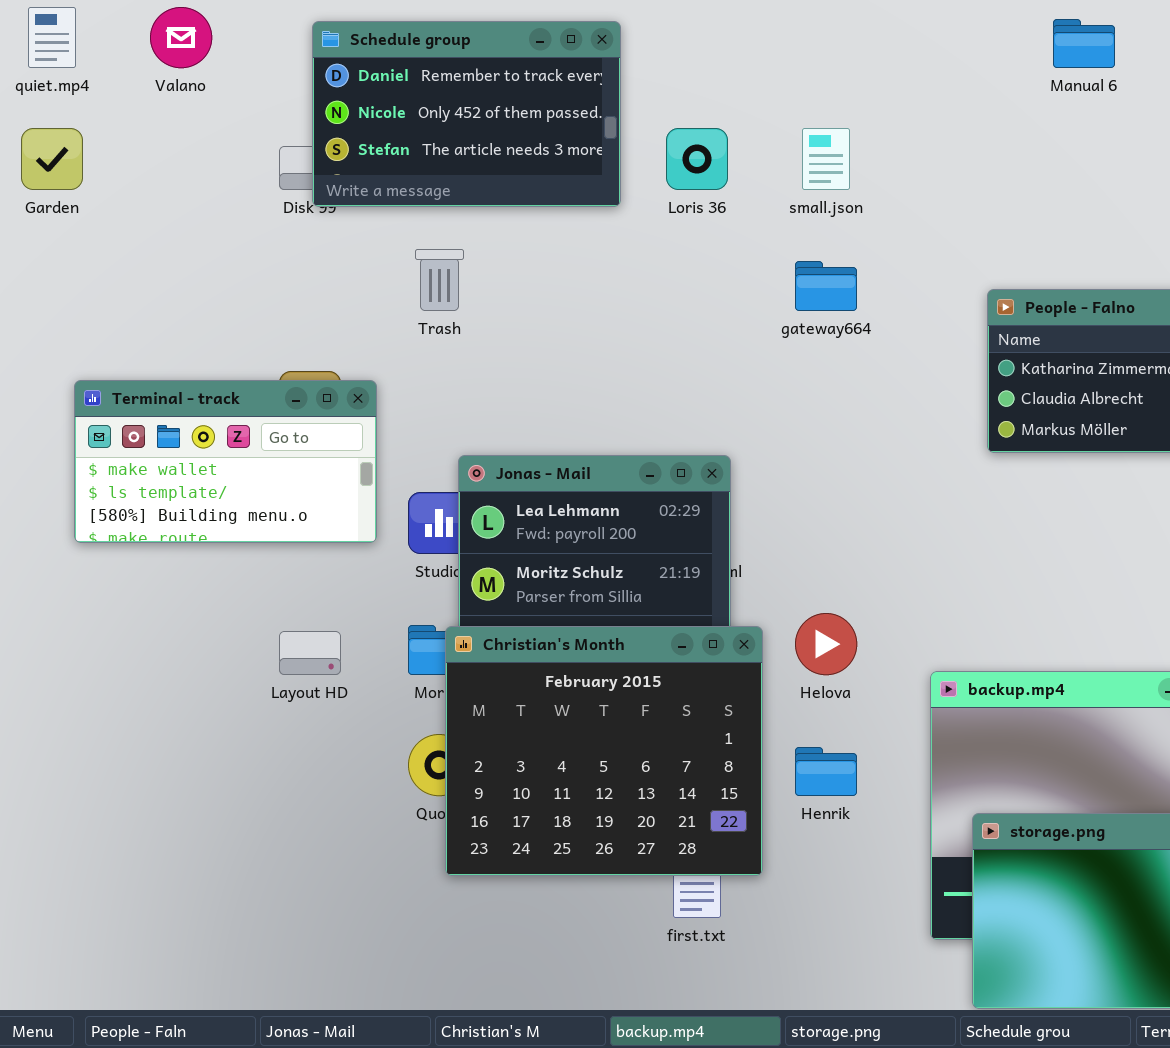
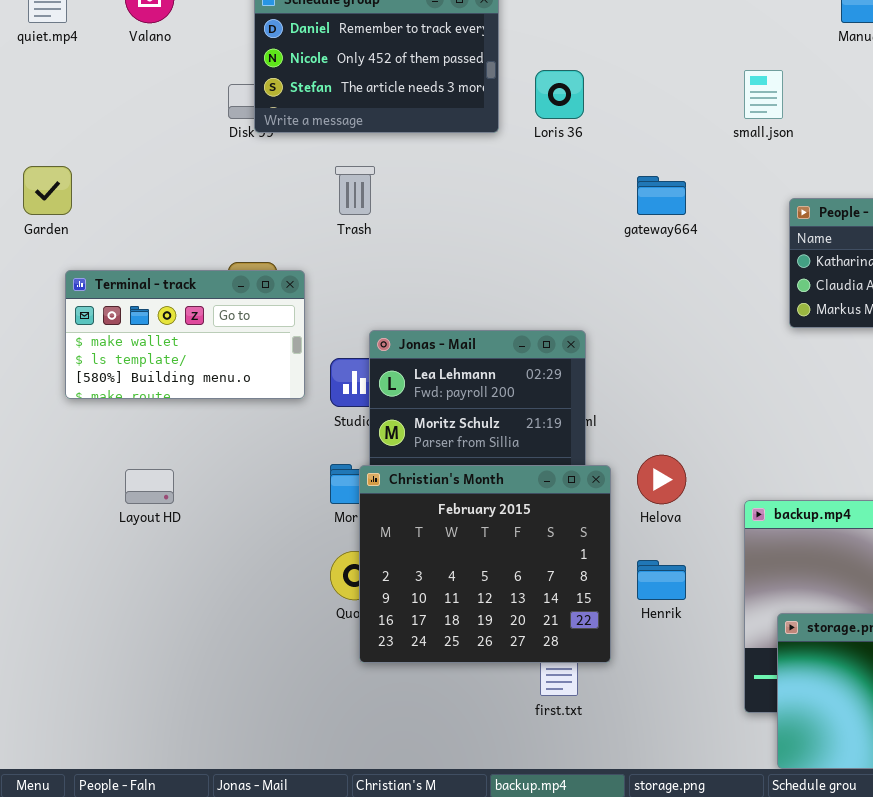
Garden: [21,128,83,190] -> [23,166,72,215], moved
small.json: [802,128,850,190] -> [744,70,783,119], moved
Layout HD: [279,631,341,675] -> [125,469,174,504], moved

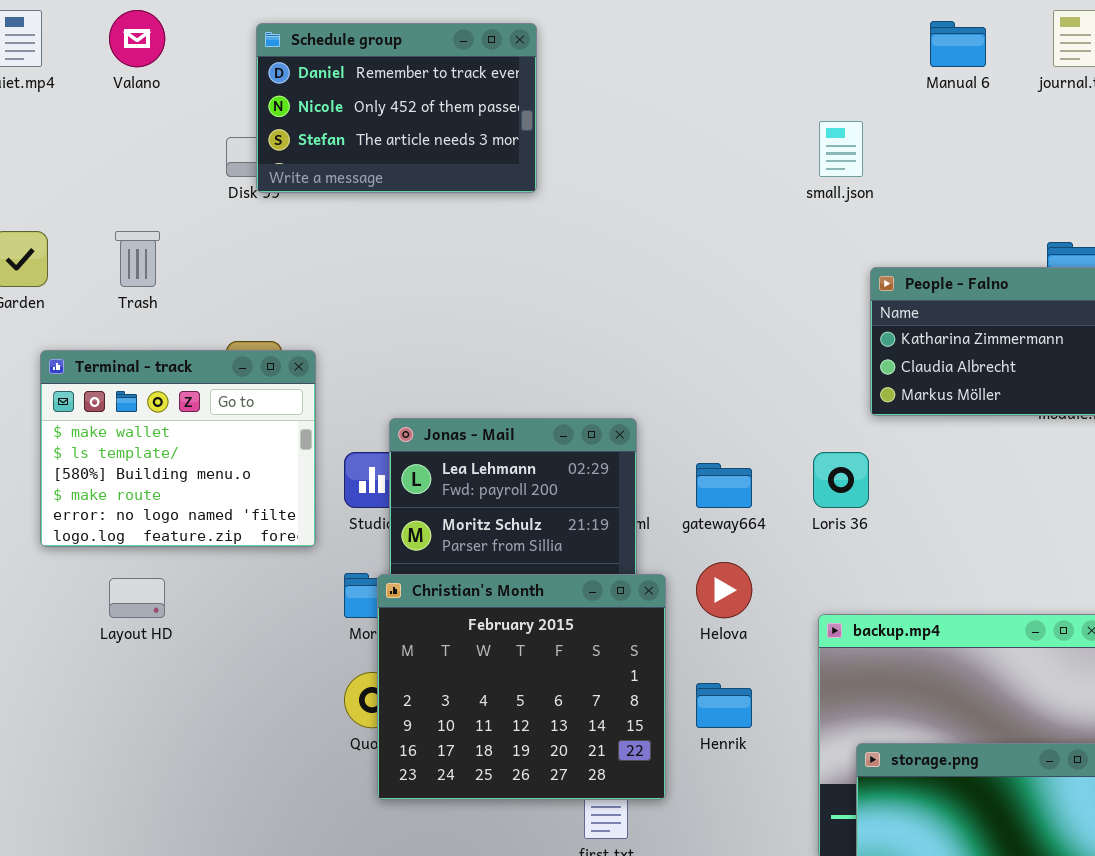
Loris 36: [535,70,584,119] -> [813,452,869,508], moved
Trash: [335,166,375,215] -> [115,231,160,287], moved
gateway664: [637,176,686,215] -> [696,463,752,508], moved
Terminal - track: [65,270,305,399] -> [40,350,316,547], resized

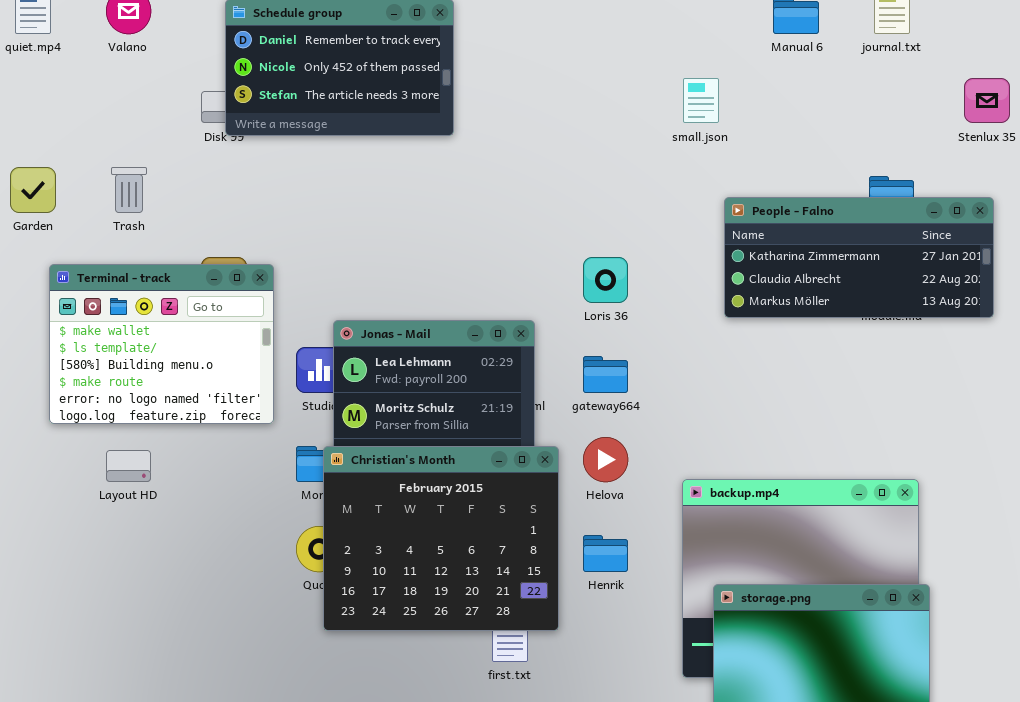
Loris 36: [813,452,869,508] -> [583,257,628,303], moved

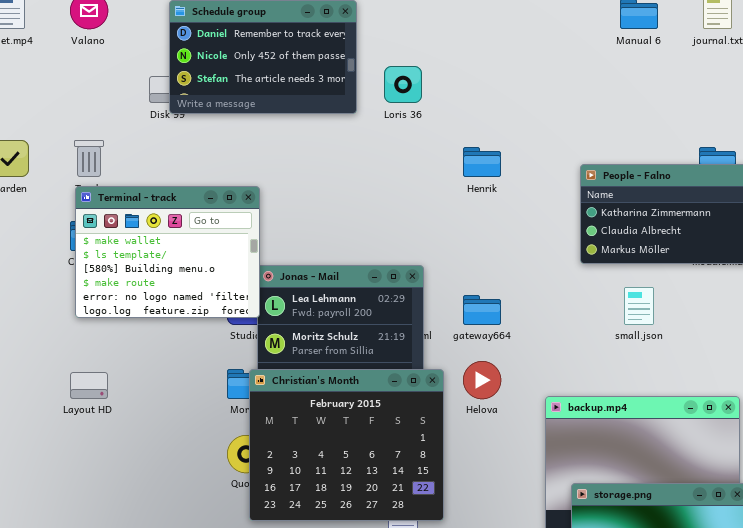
small.json: [683,78,719,123] -> [624,287,654,325], moved
Loris 36: [583,257,628,303] -> [384,66,422,103], moved
Terminal - track: [49,264,274,424] -> [75,186,260,318], moved
Henrik: [583,535,628,572] -> [463,147,501,177], moved

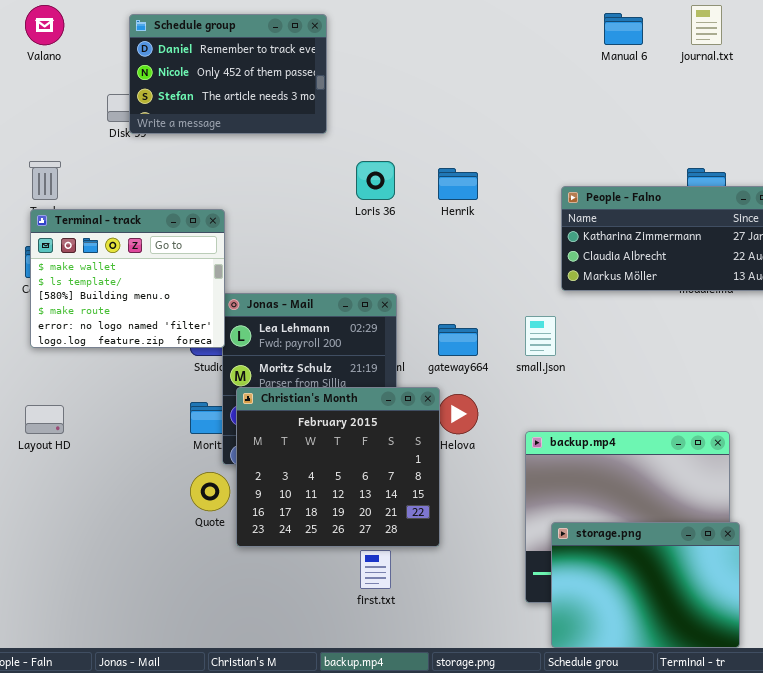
Loris 36: [384,66,422,103] -> [356,161,395,200], moved
small.json: [624,287,654,325] -> [525,316,556,356], moved
Christian's Month: [249,369,444,521] -> [236,387,440,547], moved

